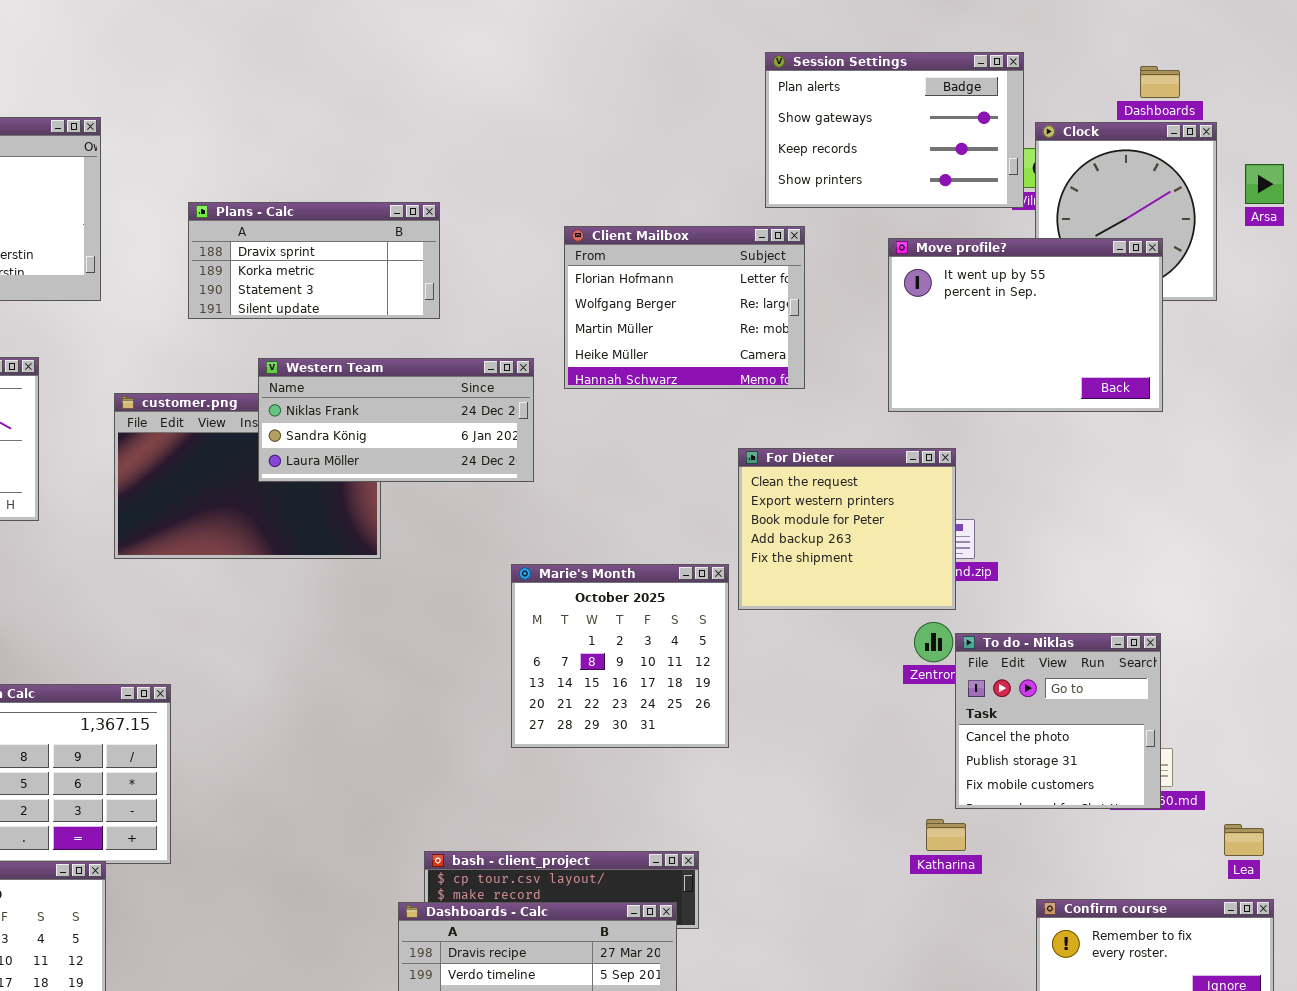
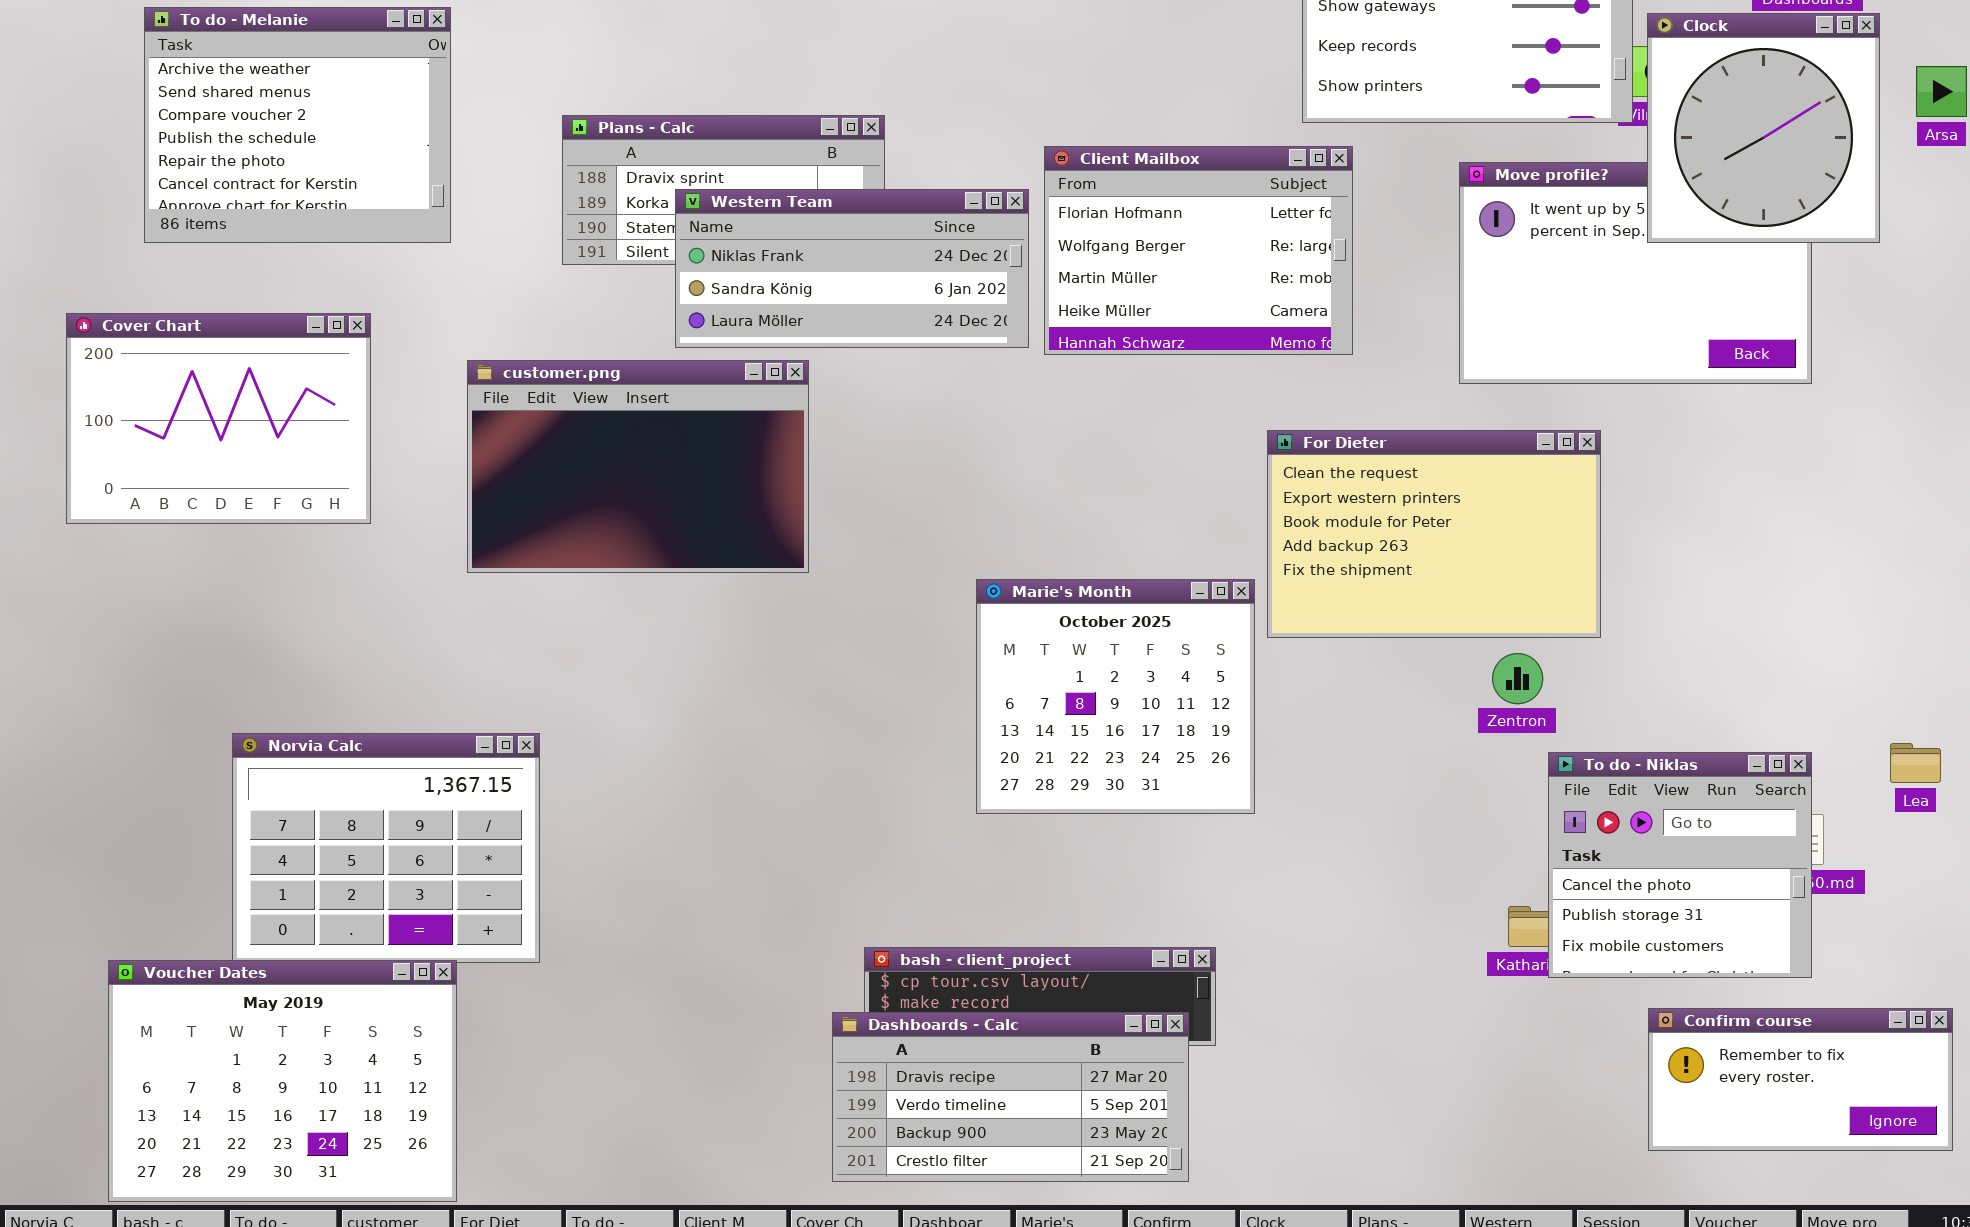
Clock: [1035,122,1217,301] -> [1647,13,1880,243], raised
Western Team: [258,358,534,482] -> [675,189,1029,348], moved
For Dieter: [738,448,956,610] -> [1267,430,1601,638], resized
To do - Niklas: [955,633,1161,809] -> [1548,752,1812,978], moved
Lea: [1224,824,1264,856] -> [1890,743,1941,783], moved

